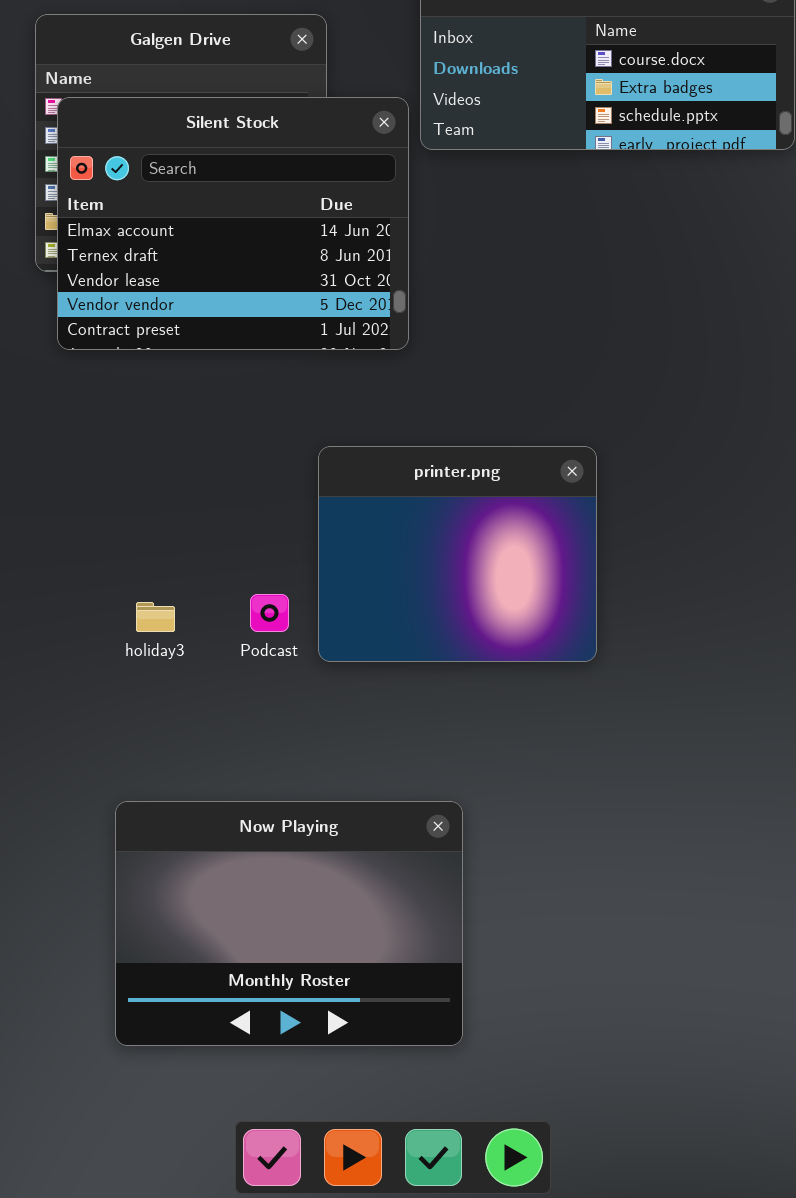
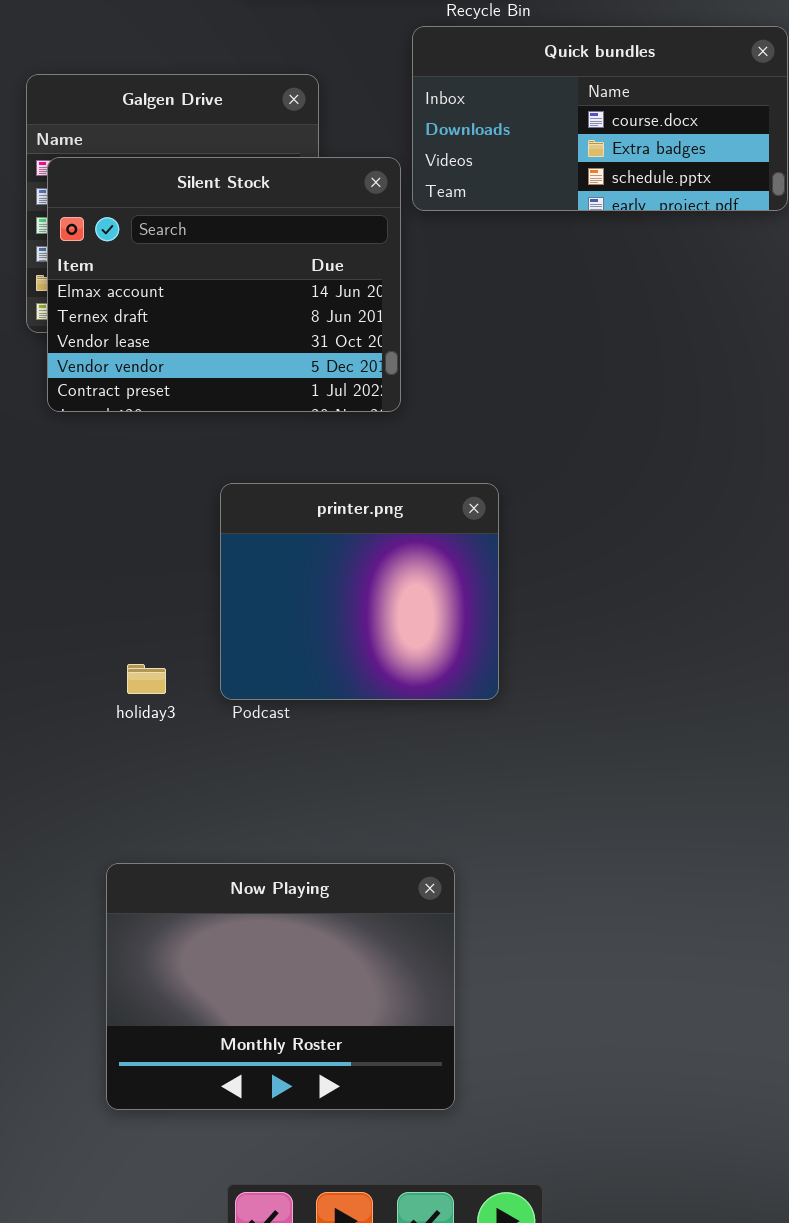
printer.png: [318,446,597,662] -> [220,483,499,700], moved

